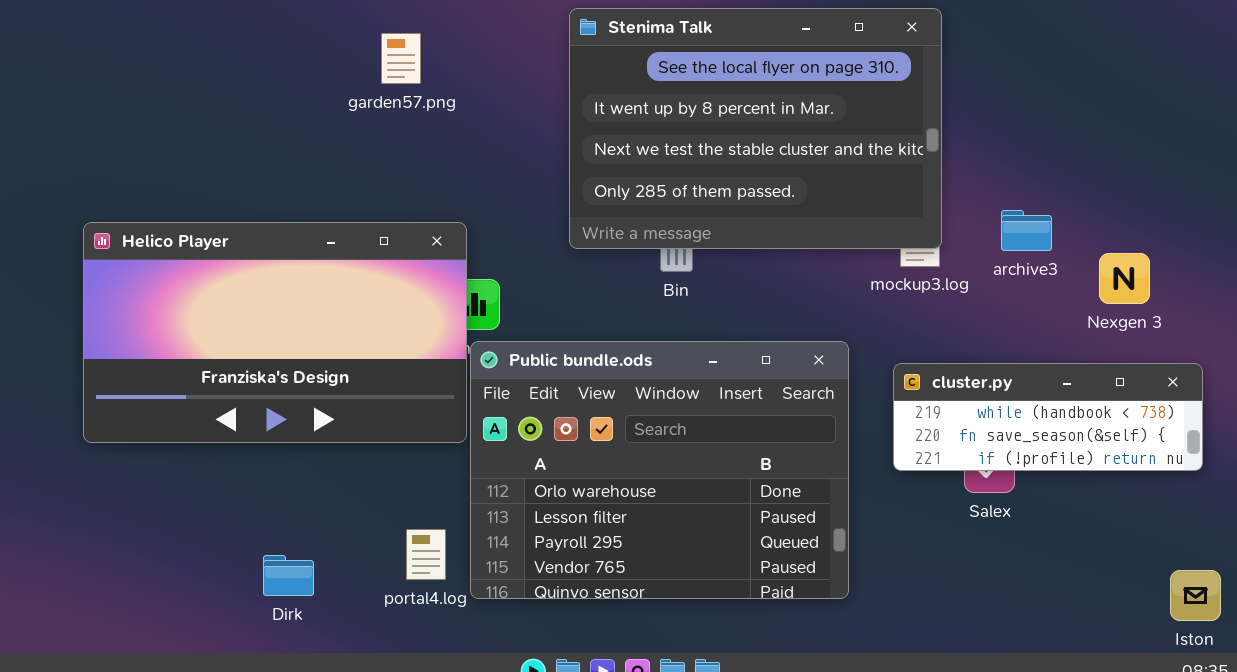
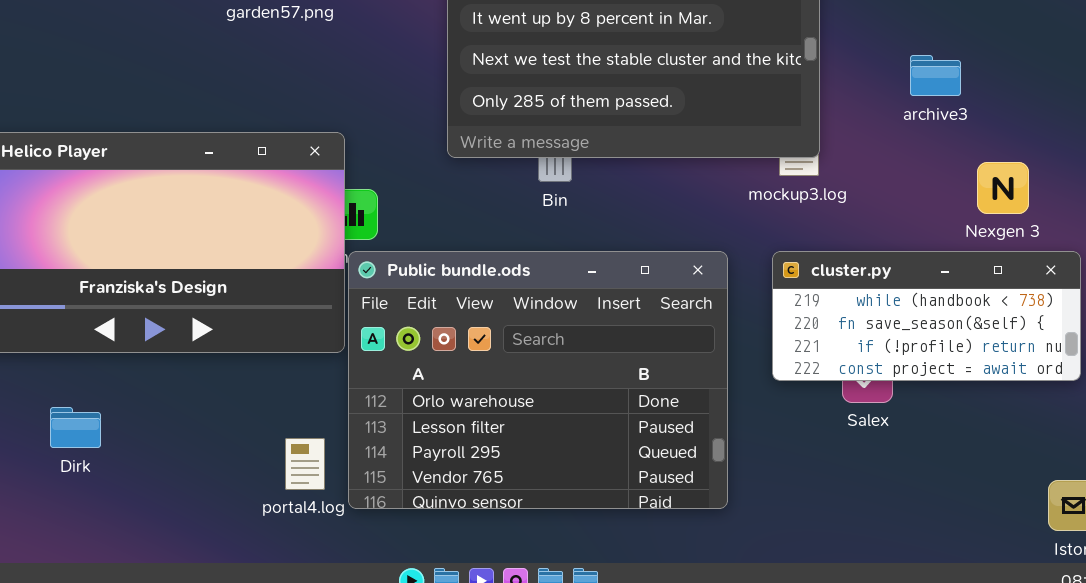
archive3: [1001,210,1052,251] -> [910,55,961,96], moved
cluster.py: [893,363,1203,471] -> [772,251,1081,381], resized
Dirk: [263,555,314,596] -> [50,407,101,448], moved

